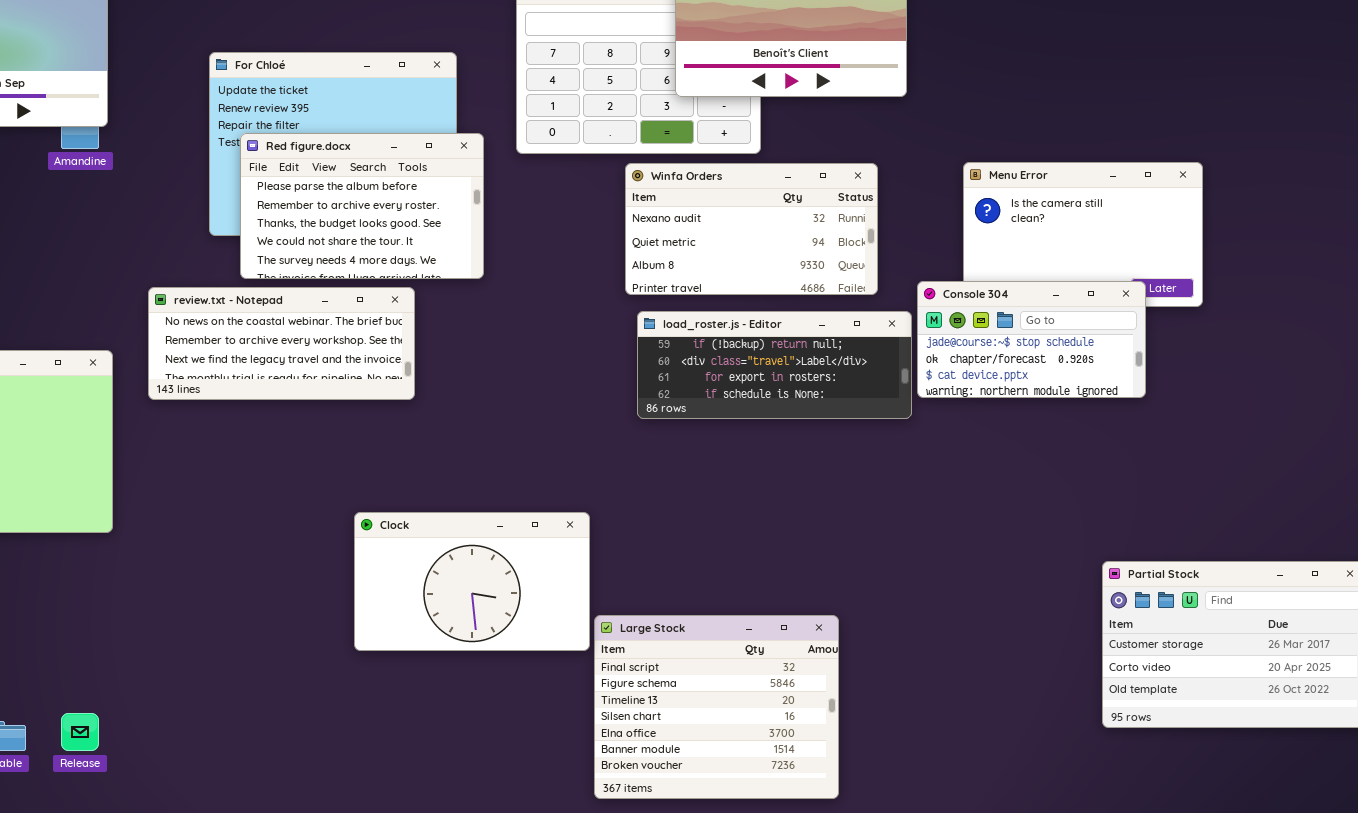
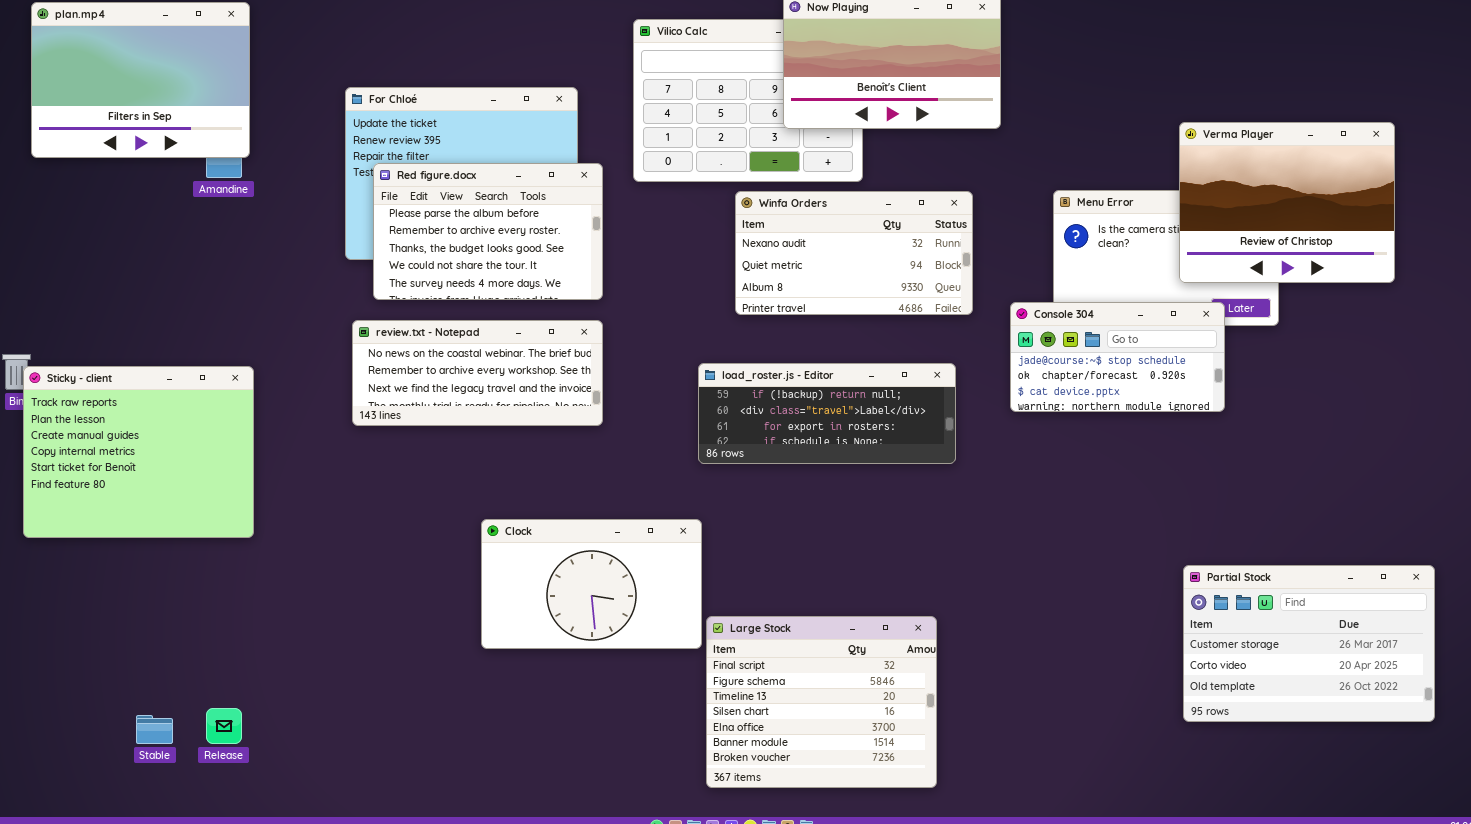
Verma Player: none -> [1179,122,1395,283], opened
review.txt - Notepad: [148,287,415,400] -> [352,320,603,426], moved
load_roster.js - Editor: [637,311,912,419] -> [698,363,956,464], moved

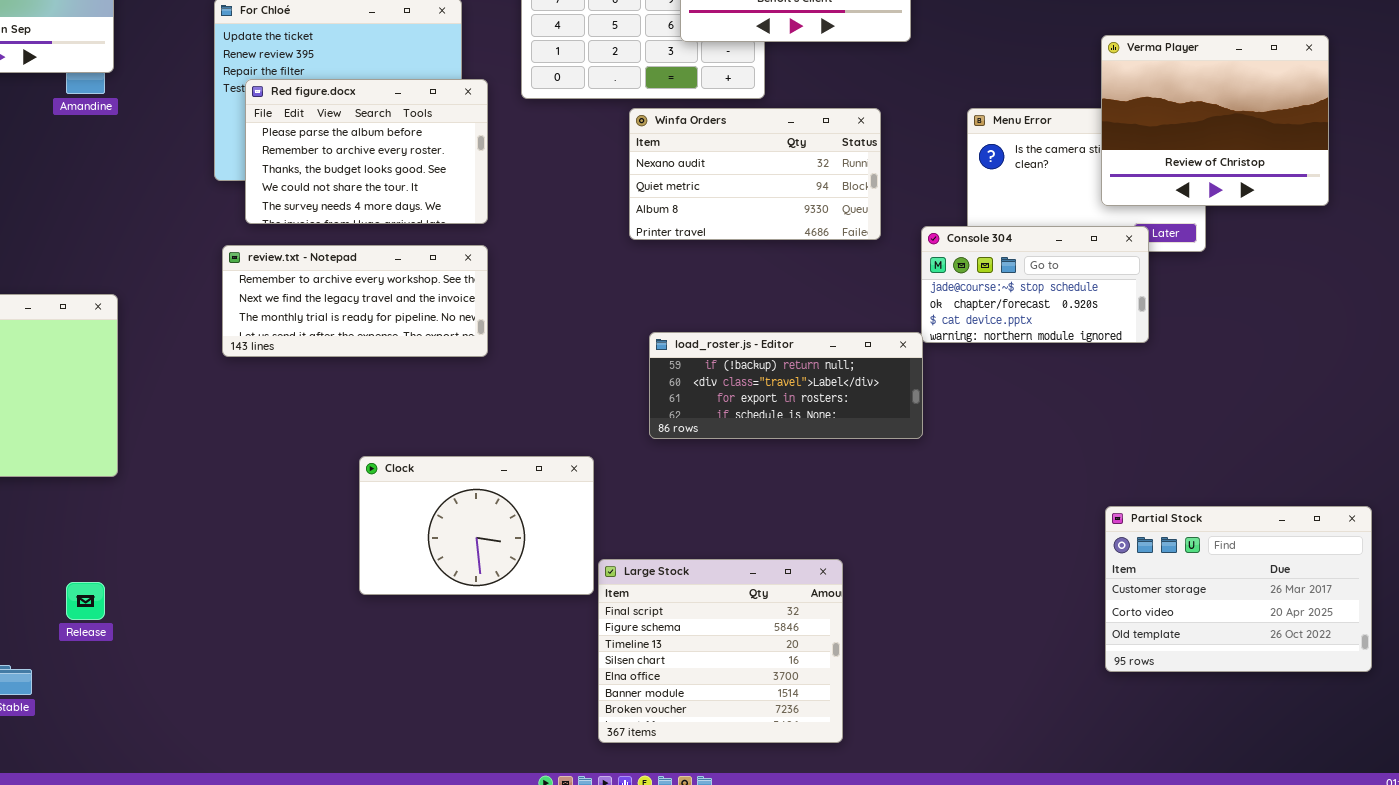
review.txt - Notepad: [352,320,603,426] -> [222,245,488,357], scrolled down 1 row
load_roster.js - Editor: [698,363,956,464] -> [649,332,923,439], moved
Release: [206,708,242,744] -> [66,582,105,620], moved

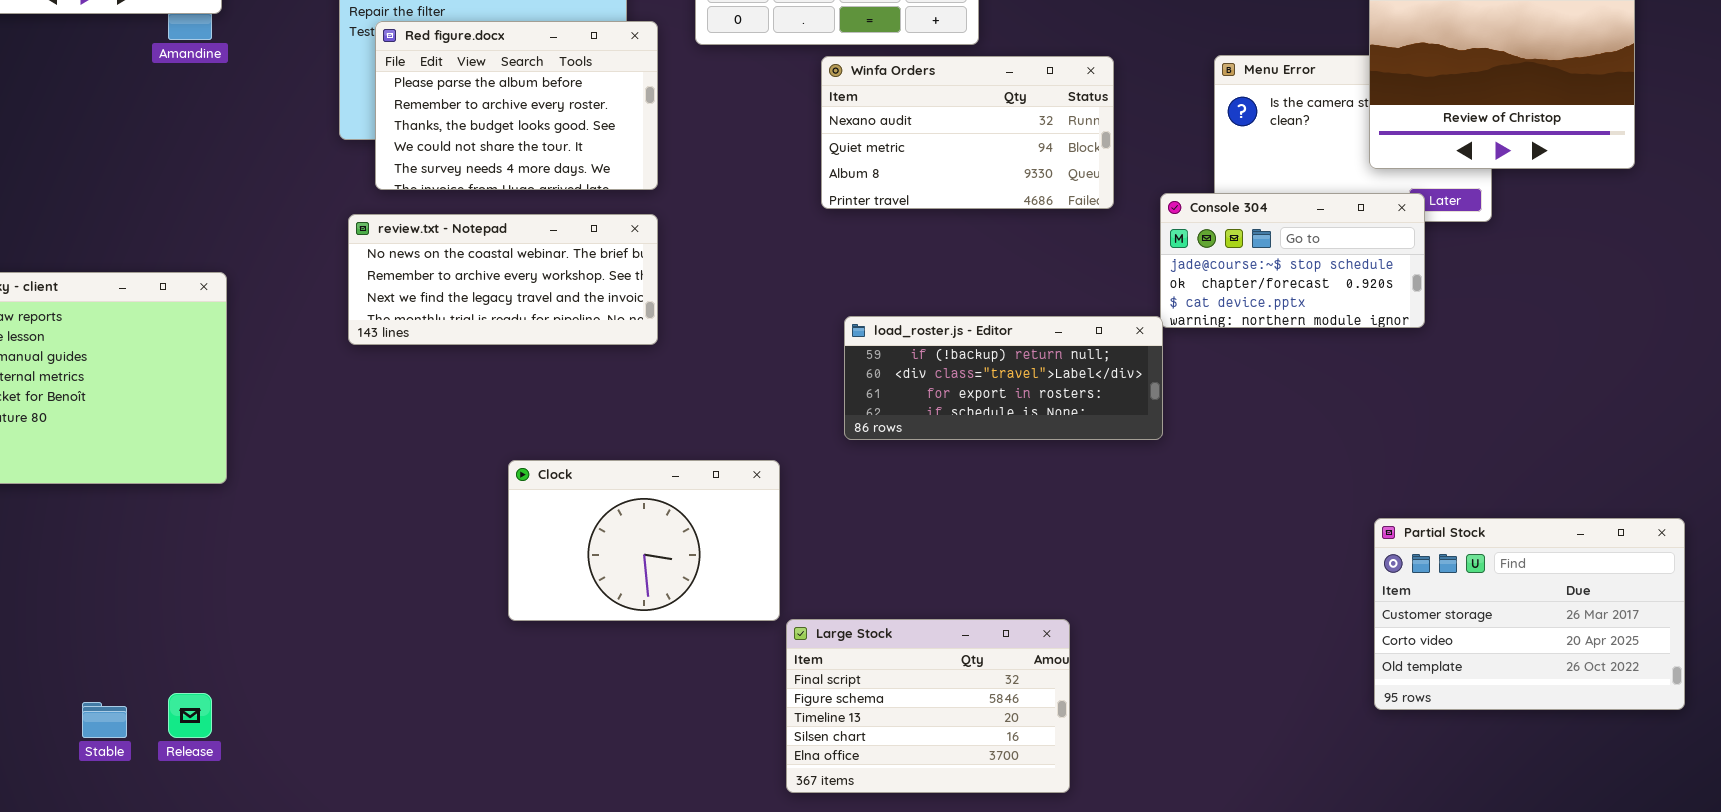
review.txt - Notepad: [222,245,488,357] -> [348,214,658,345], scrolled up 1 row
Large Stock: [598,559,843,743] -> [786,619,1070,793], resized
Release: [66,582,105,620] -> [168,693,212,738], moved

